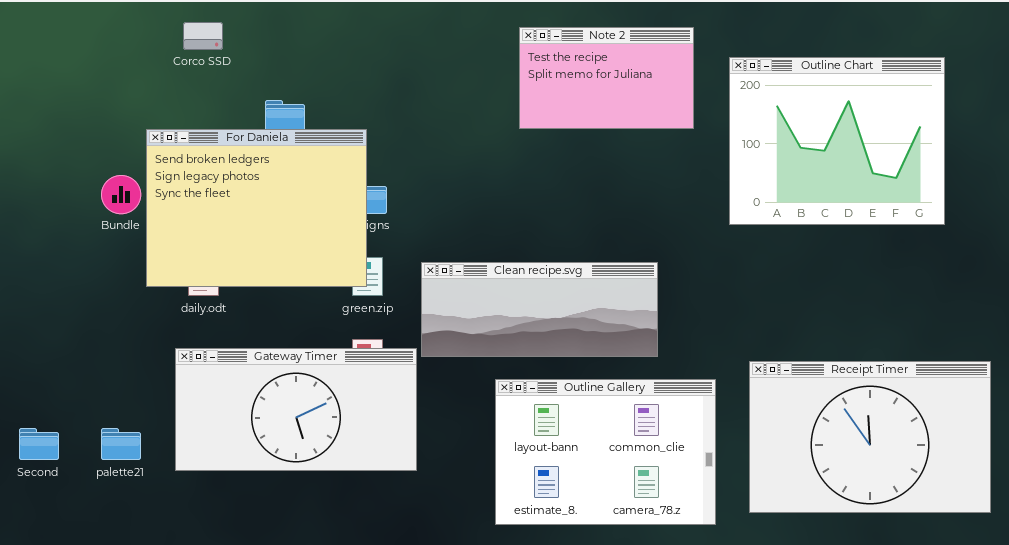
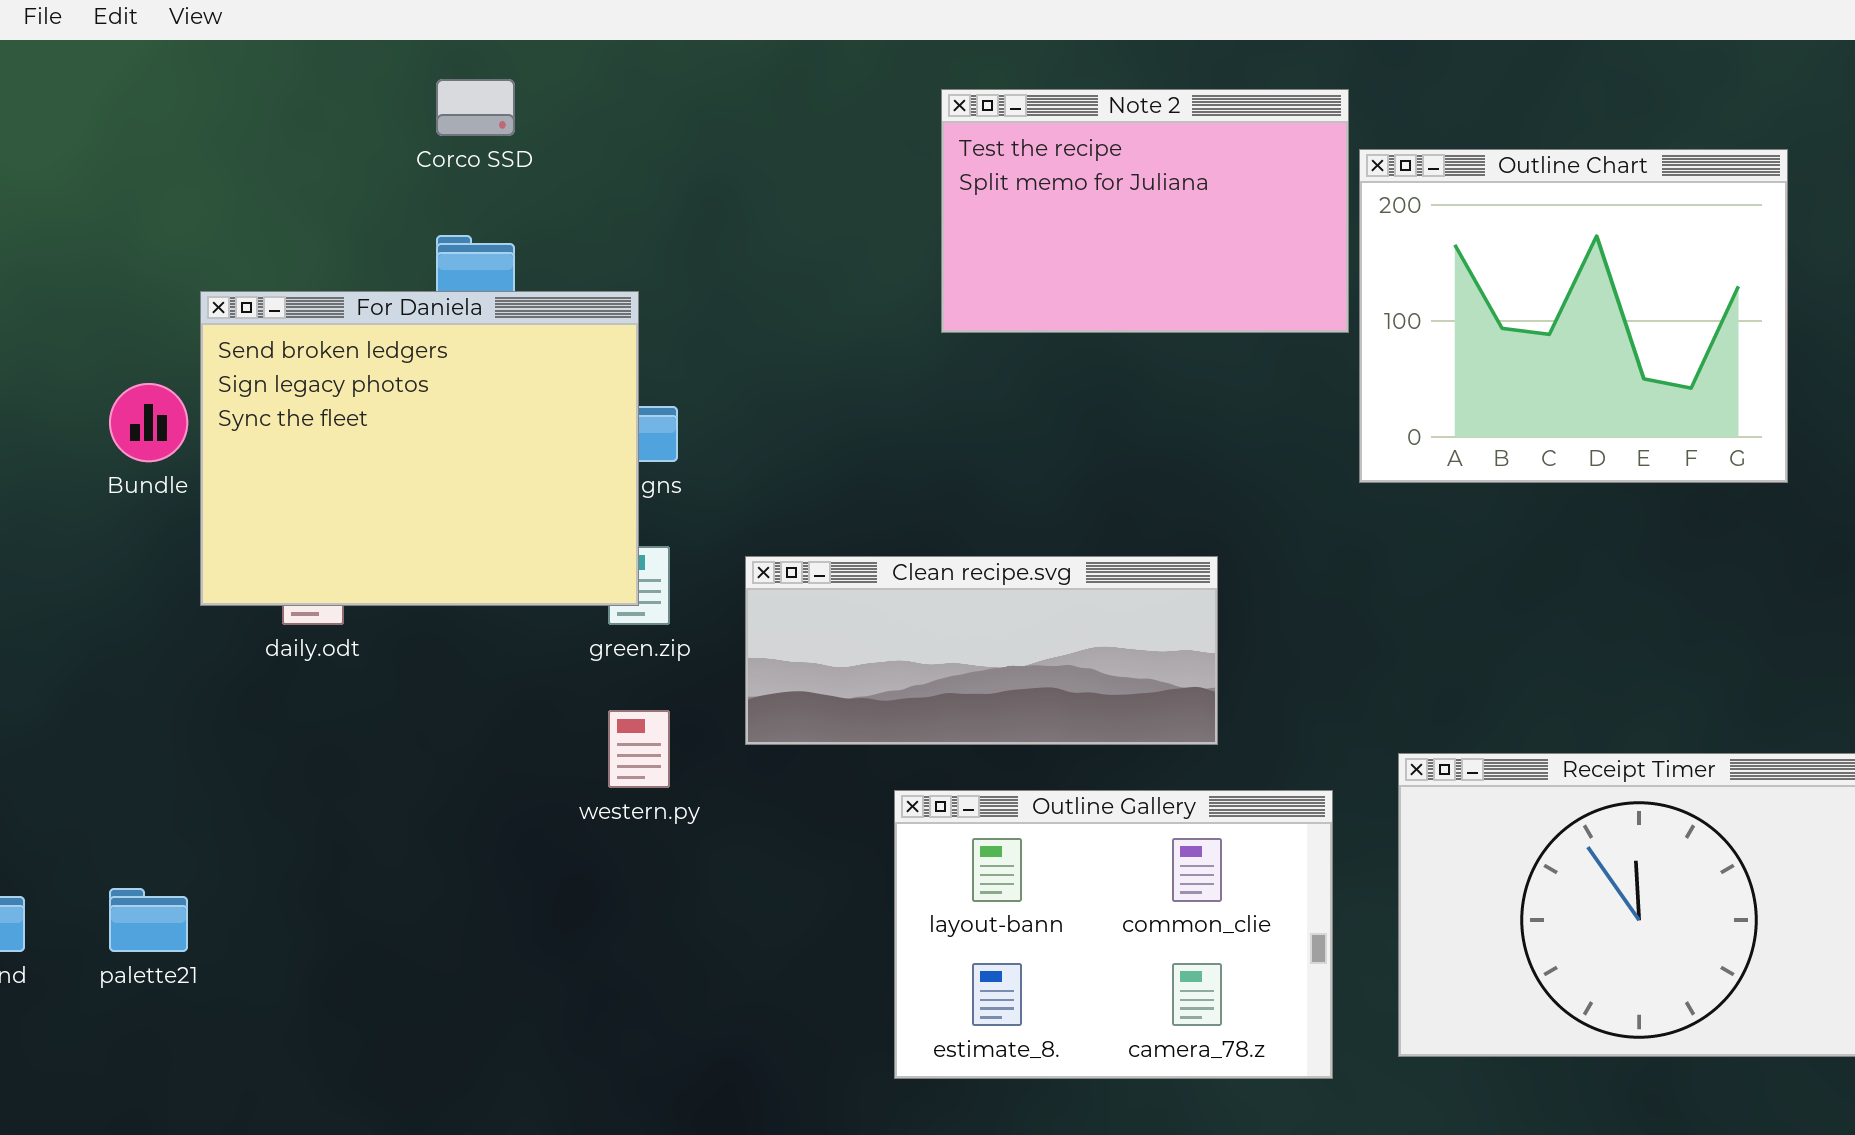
Corco SSD: [183,22,223,50] -> [436,79,515,136], moved
Note 2: [519,27,694,129] -> [941,89,1349,333], resized
Gateway Timer: [175,348,417,471] -> none, closed

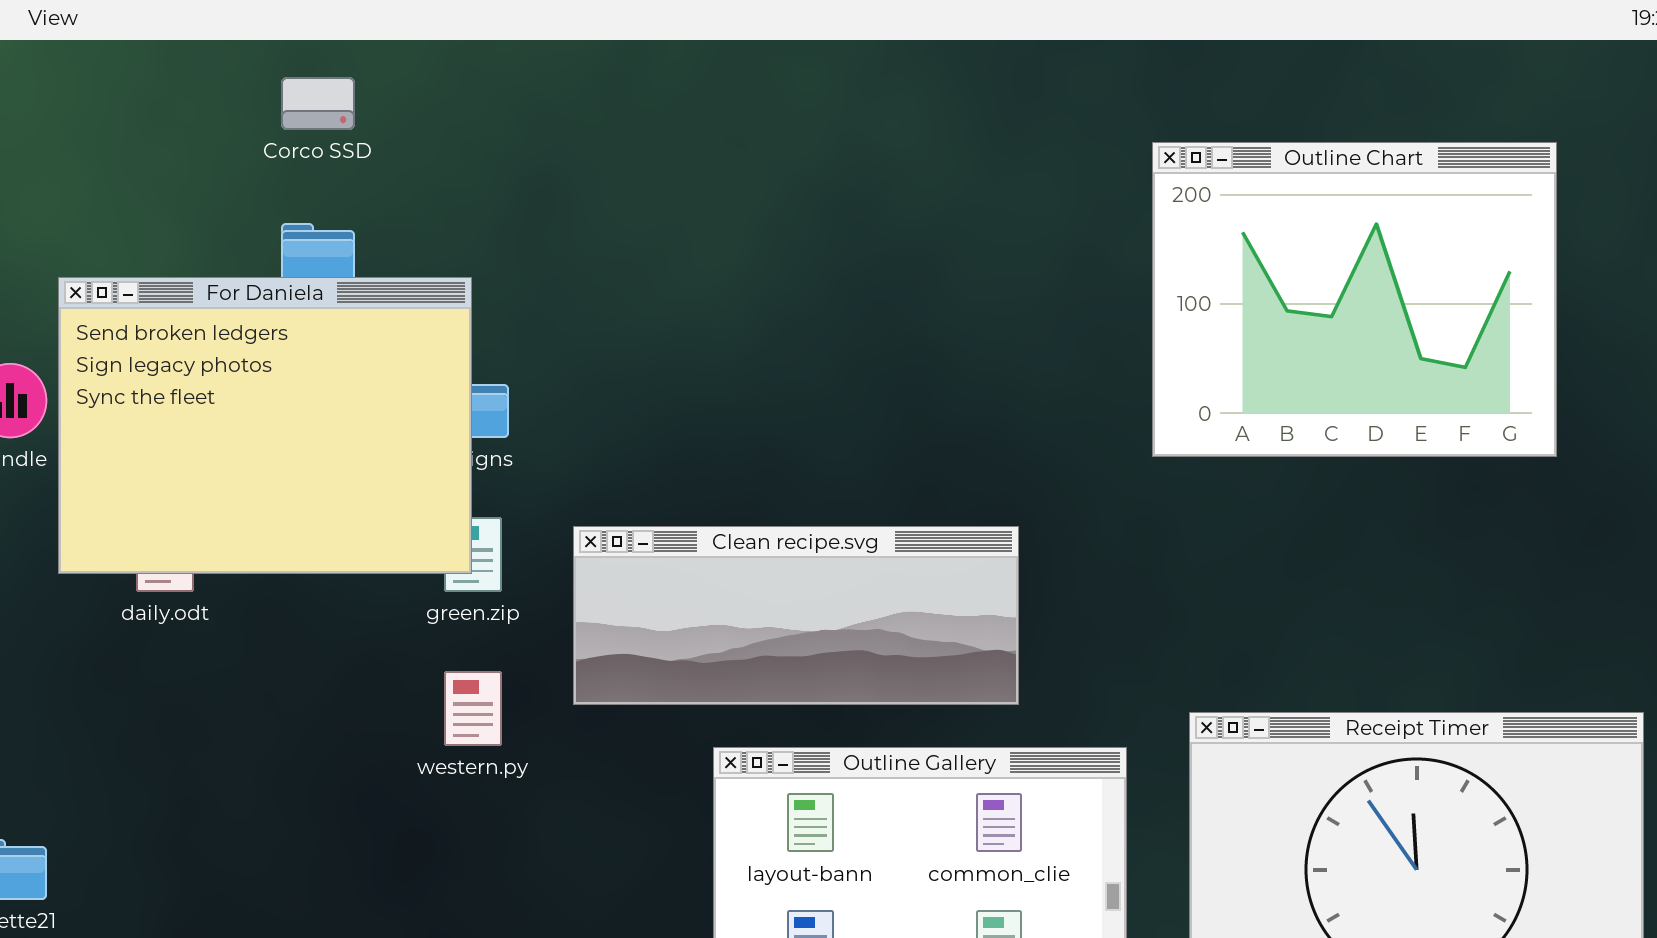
Note 2: [941,89,1349,333] -> none, closed

